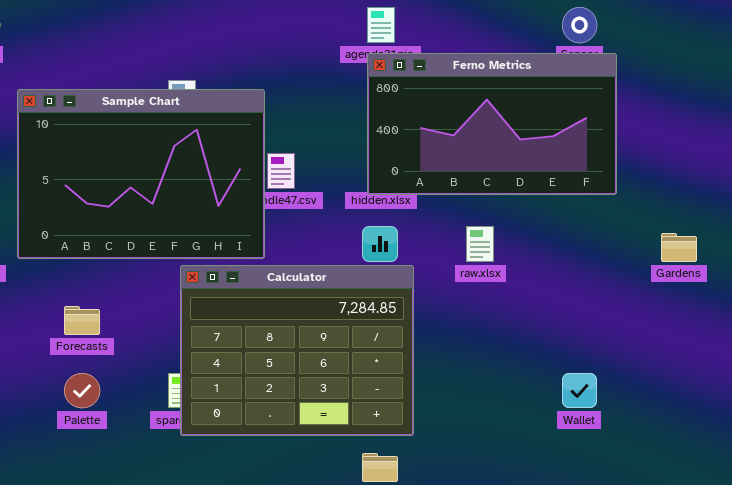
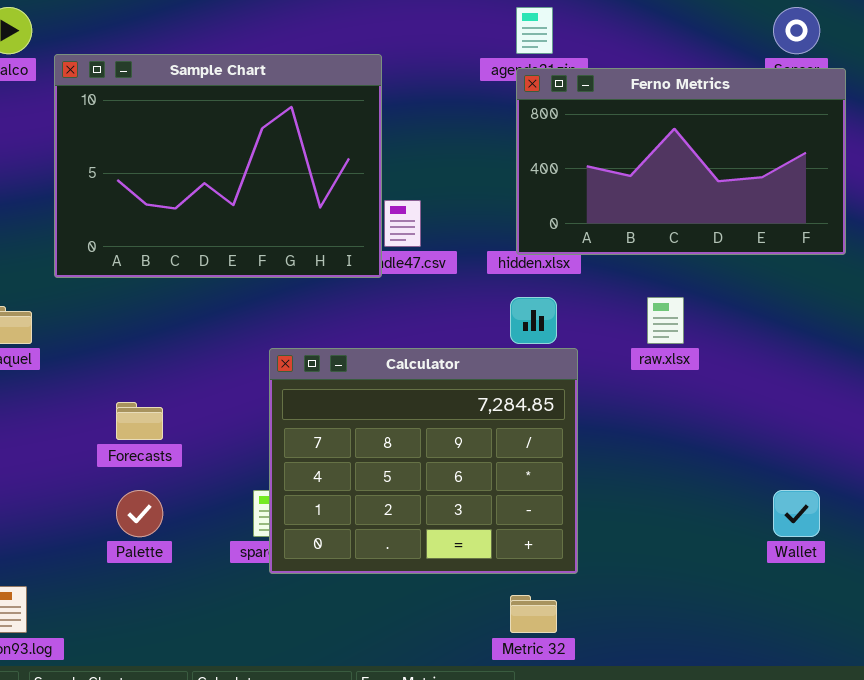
Sample Chart: [17,89,265,259] -> [54,54,382,278], moved

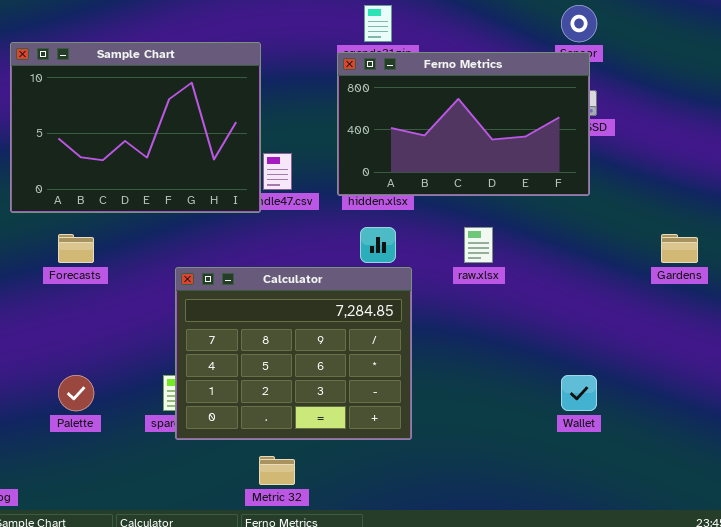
Ferno Metrics: [516,68,846,255] -> [337,52,590,196], moved
Forecasts: [116,402,163,440] -> [58,234,94,263], moved
Metric 32: [510,595,557,633] -> [259,456,295,485], moved

